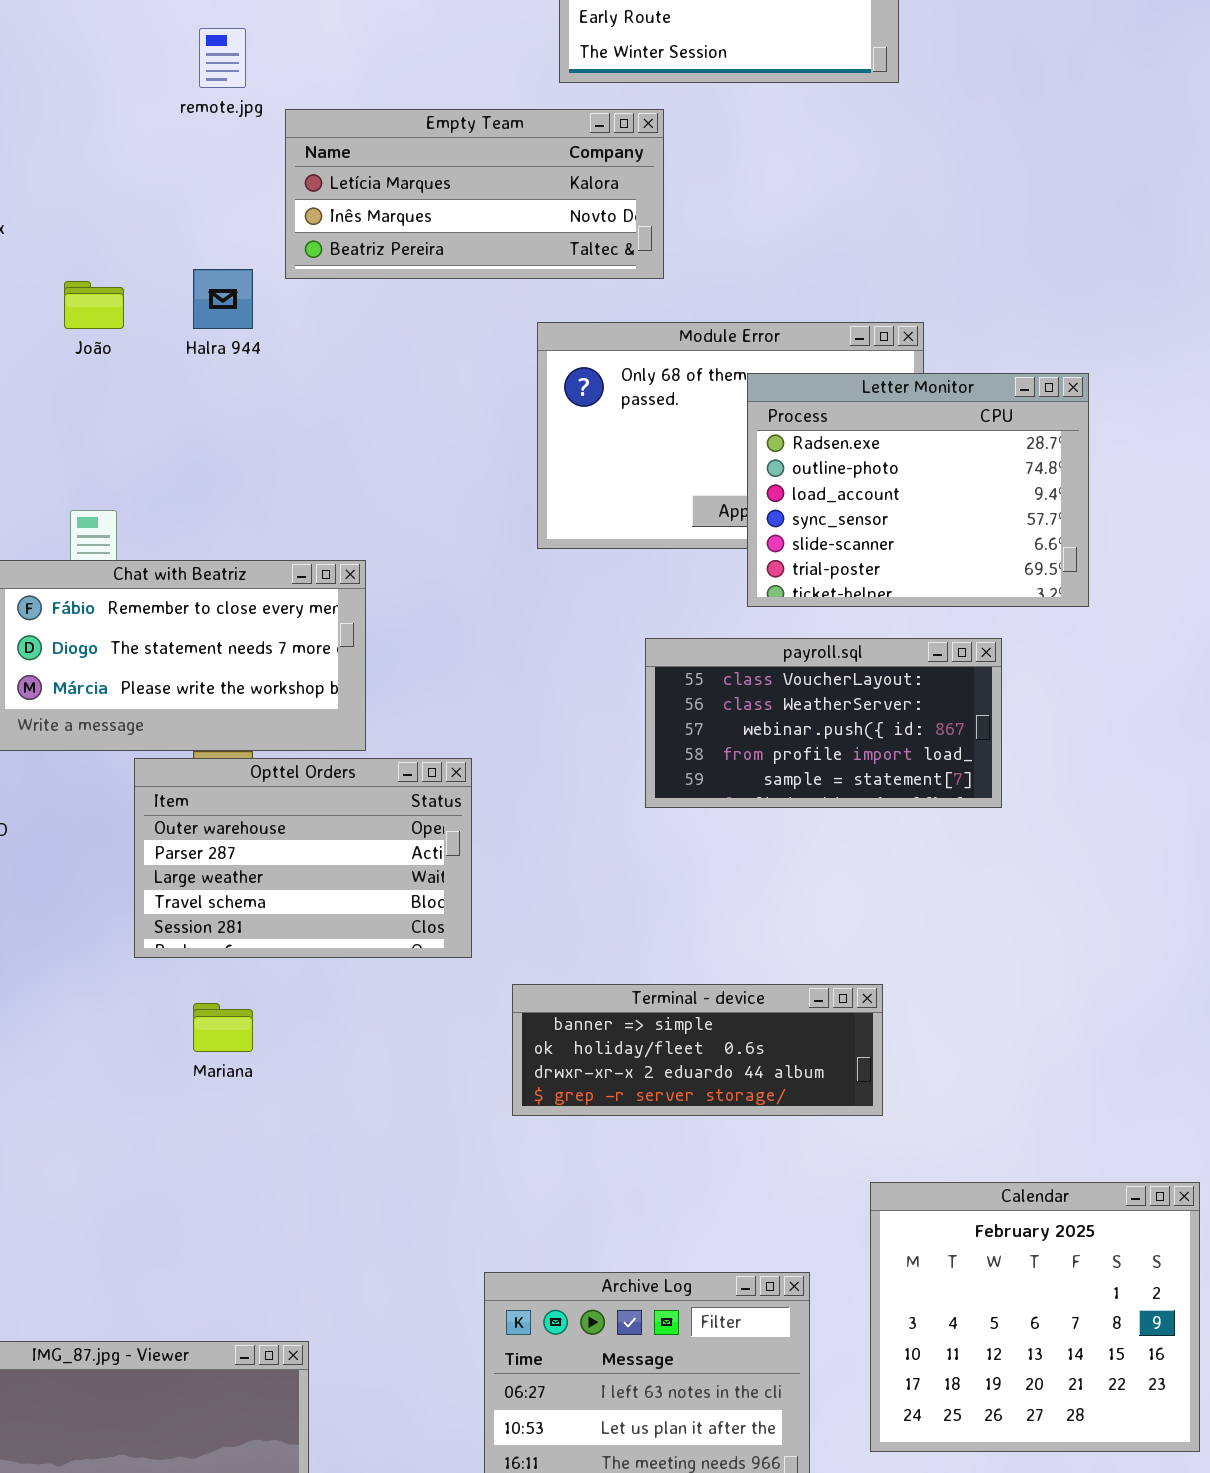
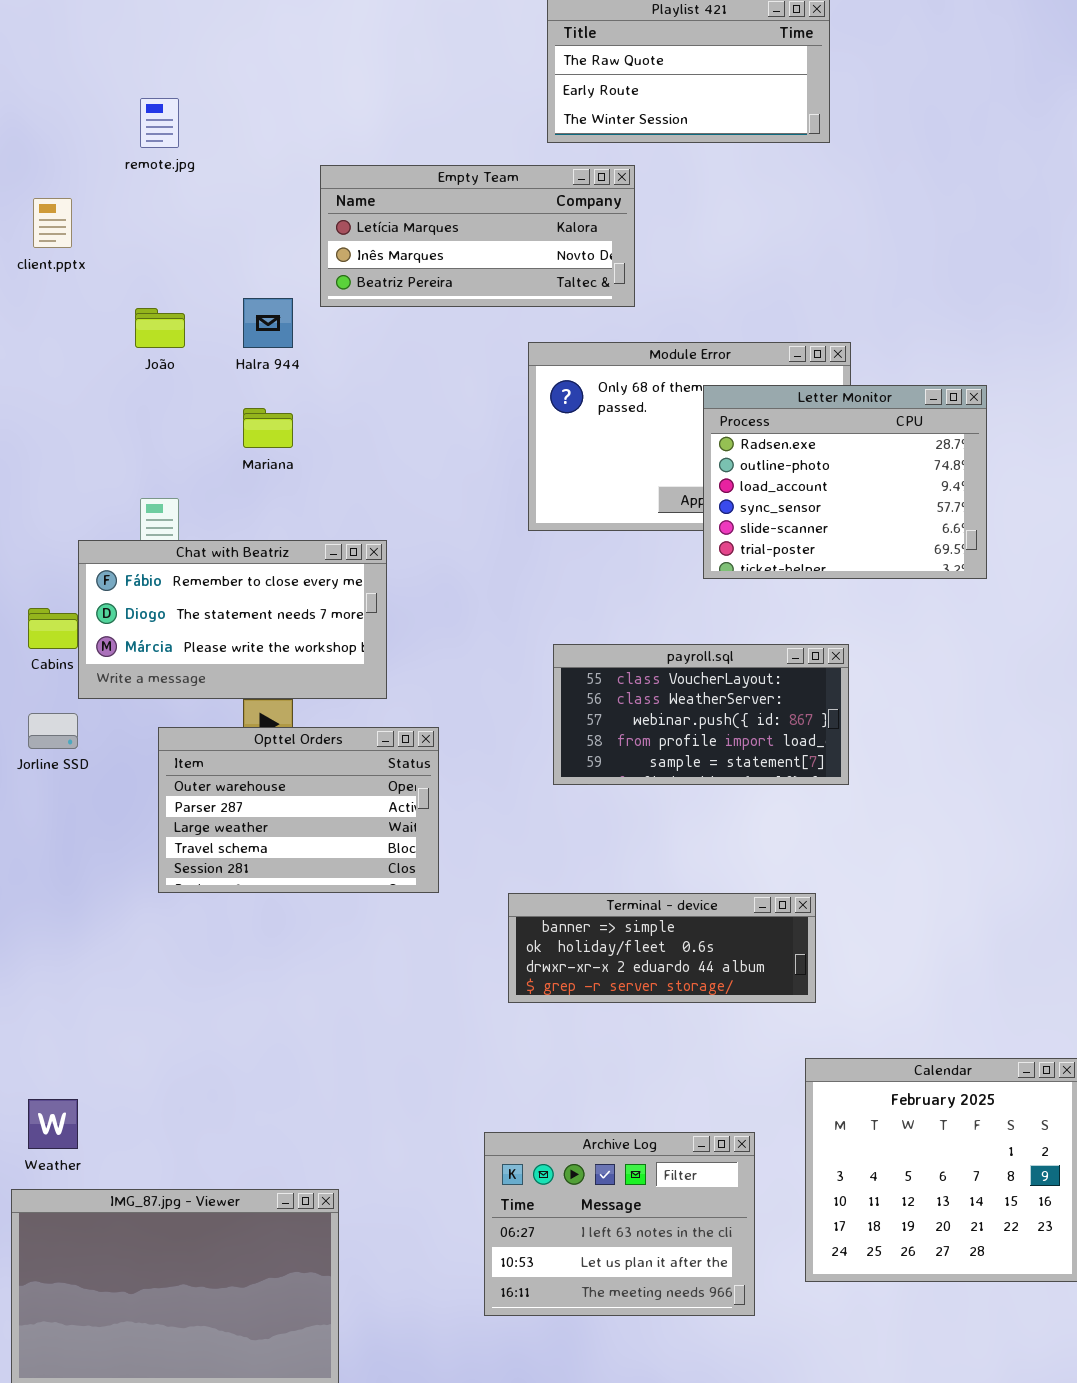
remote.jpg: [199,28,246,88] -> [140,98,179,148], moved
payroll.sql: [645,638,1002,808] -> [553,644,849,785], moved
Opttel Orders: [134,758,472,958] -> [158,727,439,893], moved
Mariana: [193,1003,253,1052] -> [243,408,293,448], moved

